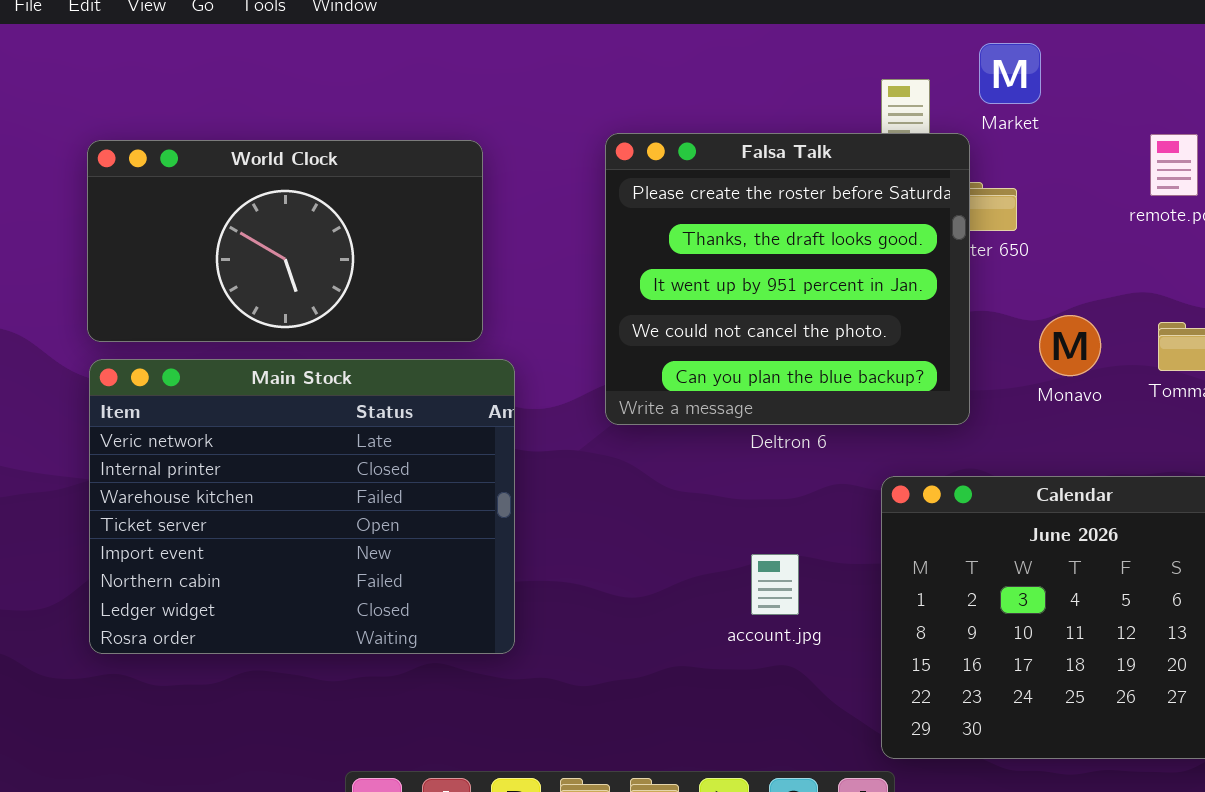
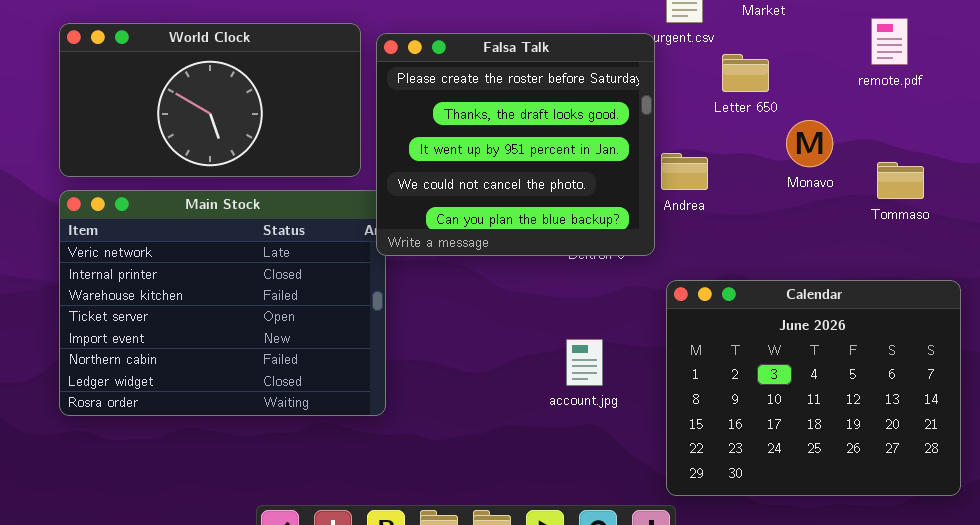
Falsa Talk: [605,133,970,425] -> [376,33,655,256], moved
Monavo: [1039,315,1101,376] -> [786,120,833,167], moved

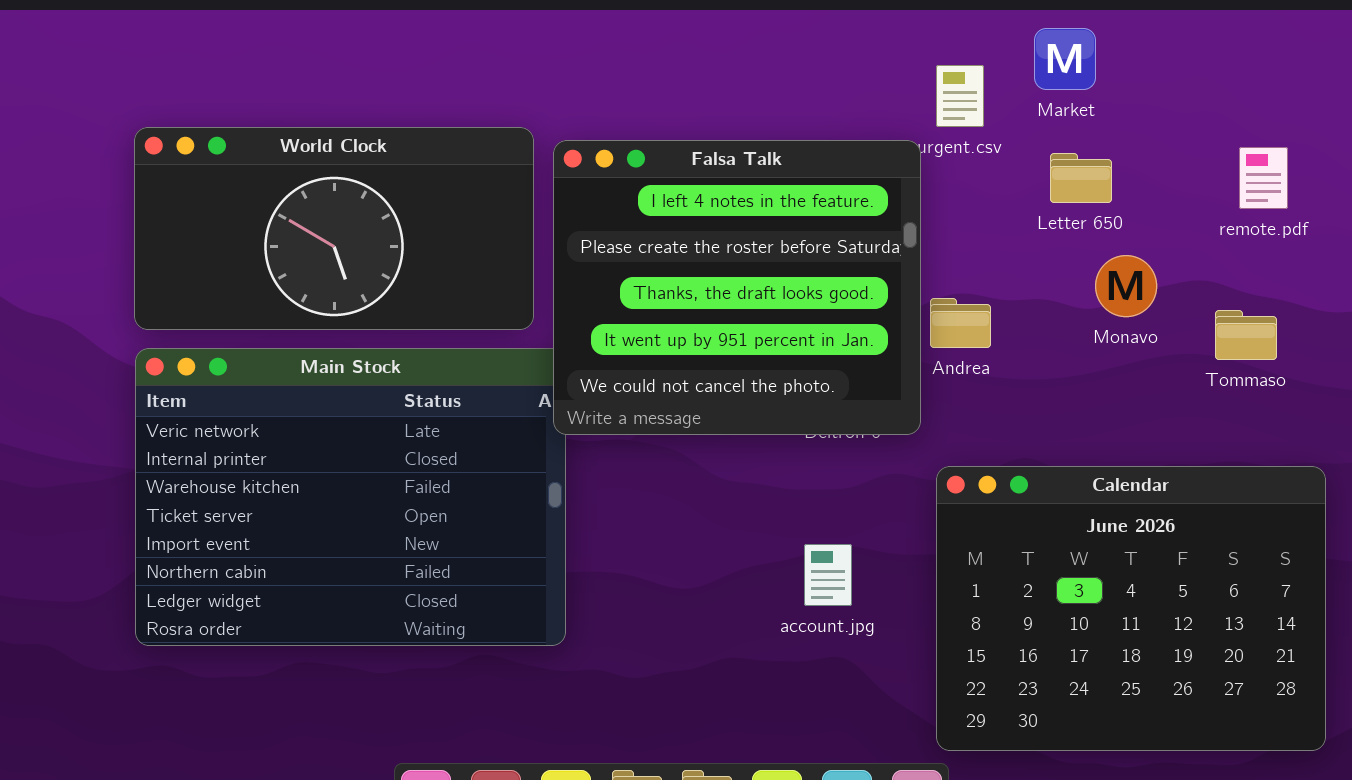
remote.pdf: [871,18,908,65] -> [1239,147,1288,209], moved
Falsa Talk: [376,33,655,256] -> [553,140,921,435], scrolled up 1 row
Letter 650: [722,54,769,92] -> [1050,153,1112,203], moved

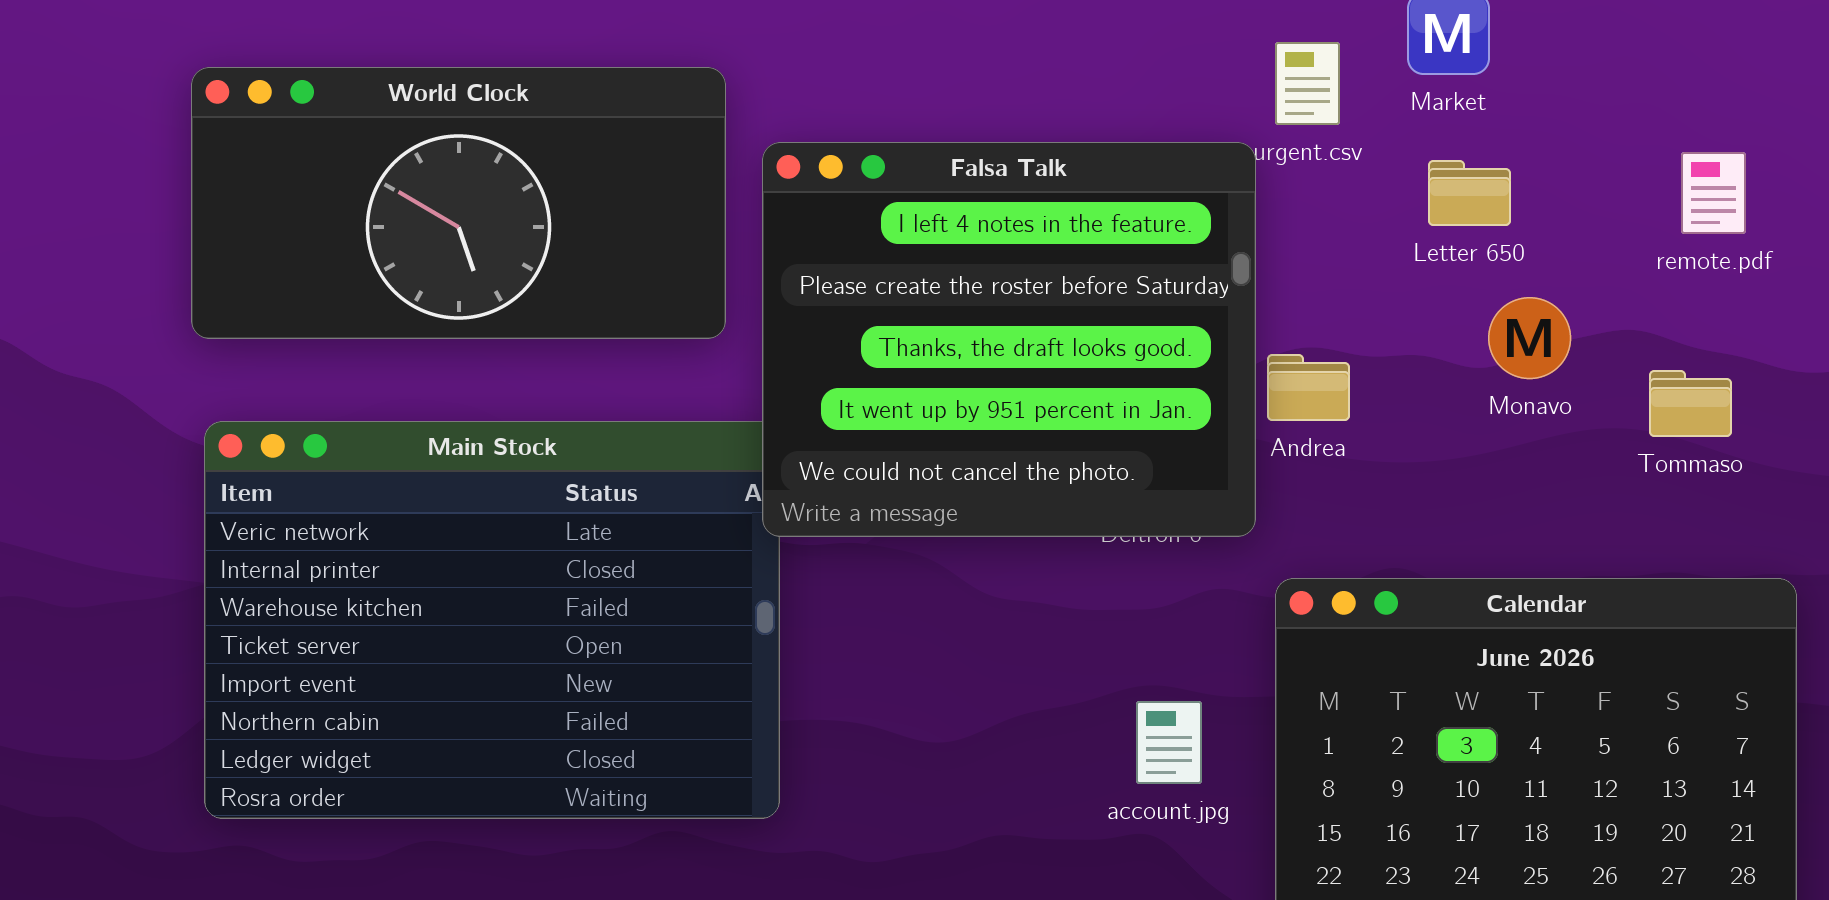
World Clock: [134,127,534,330] -> [191,67,726,339], moved
account.jpg: [804,544,852,606] -> [1136,701,1202,784], moved

